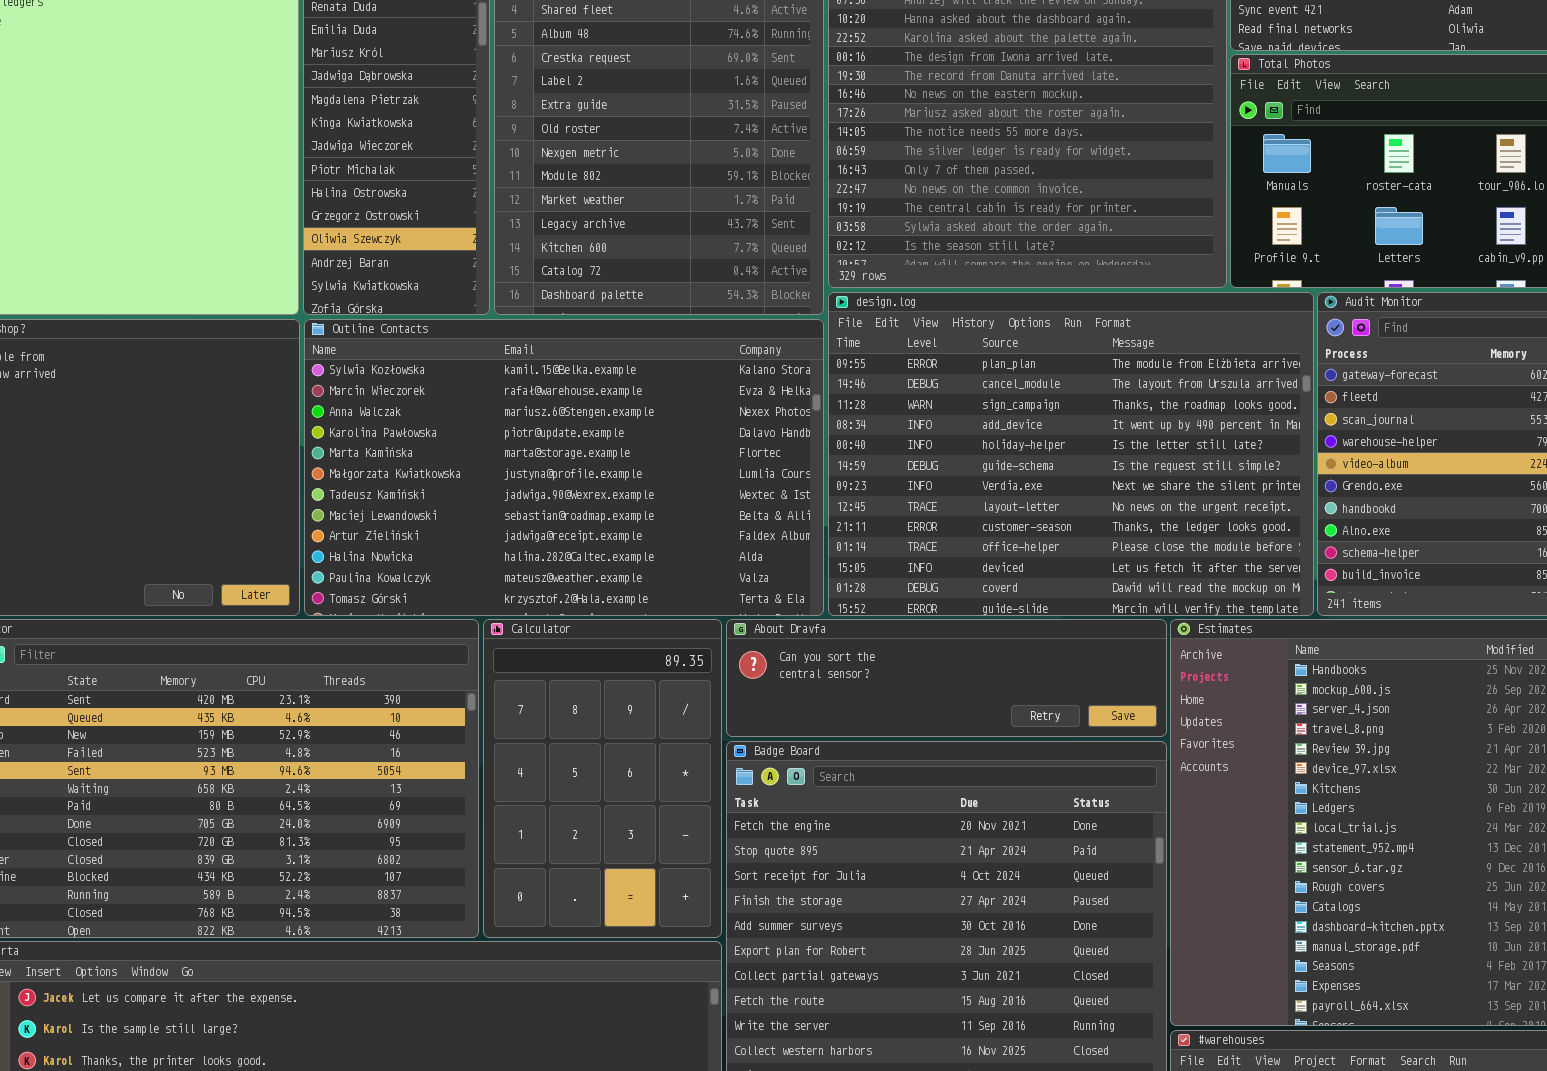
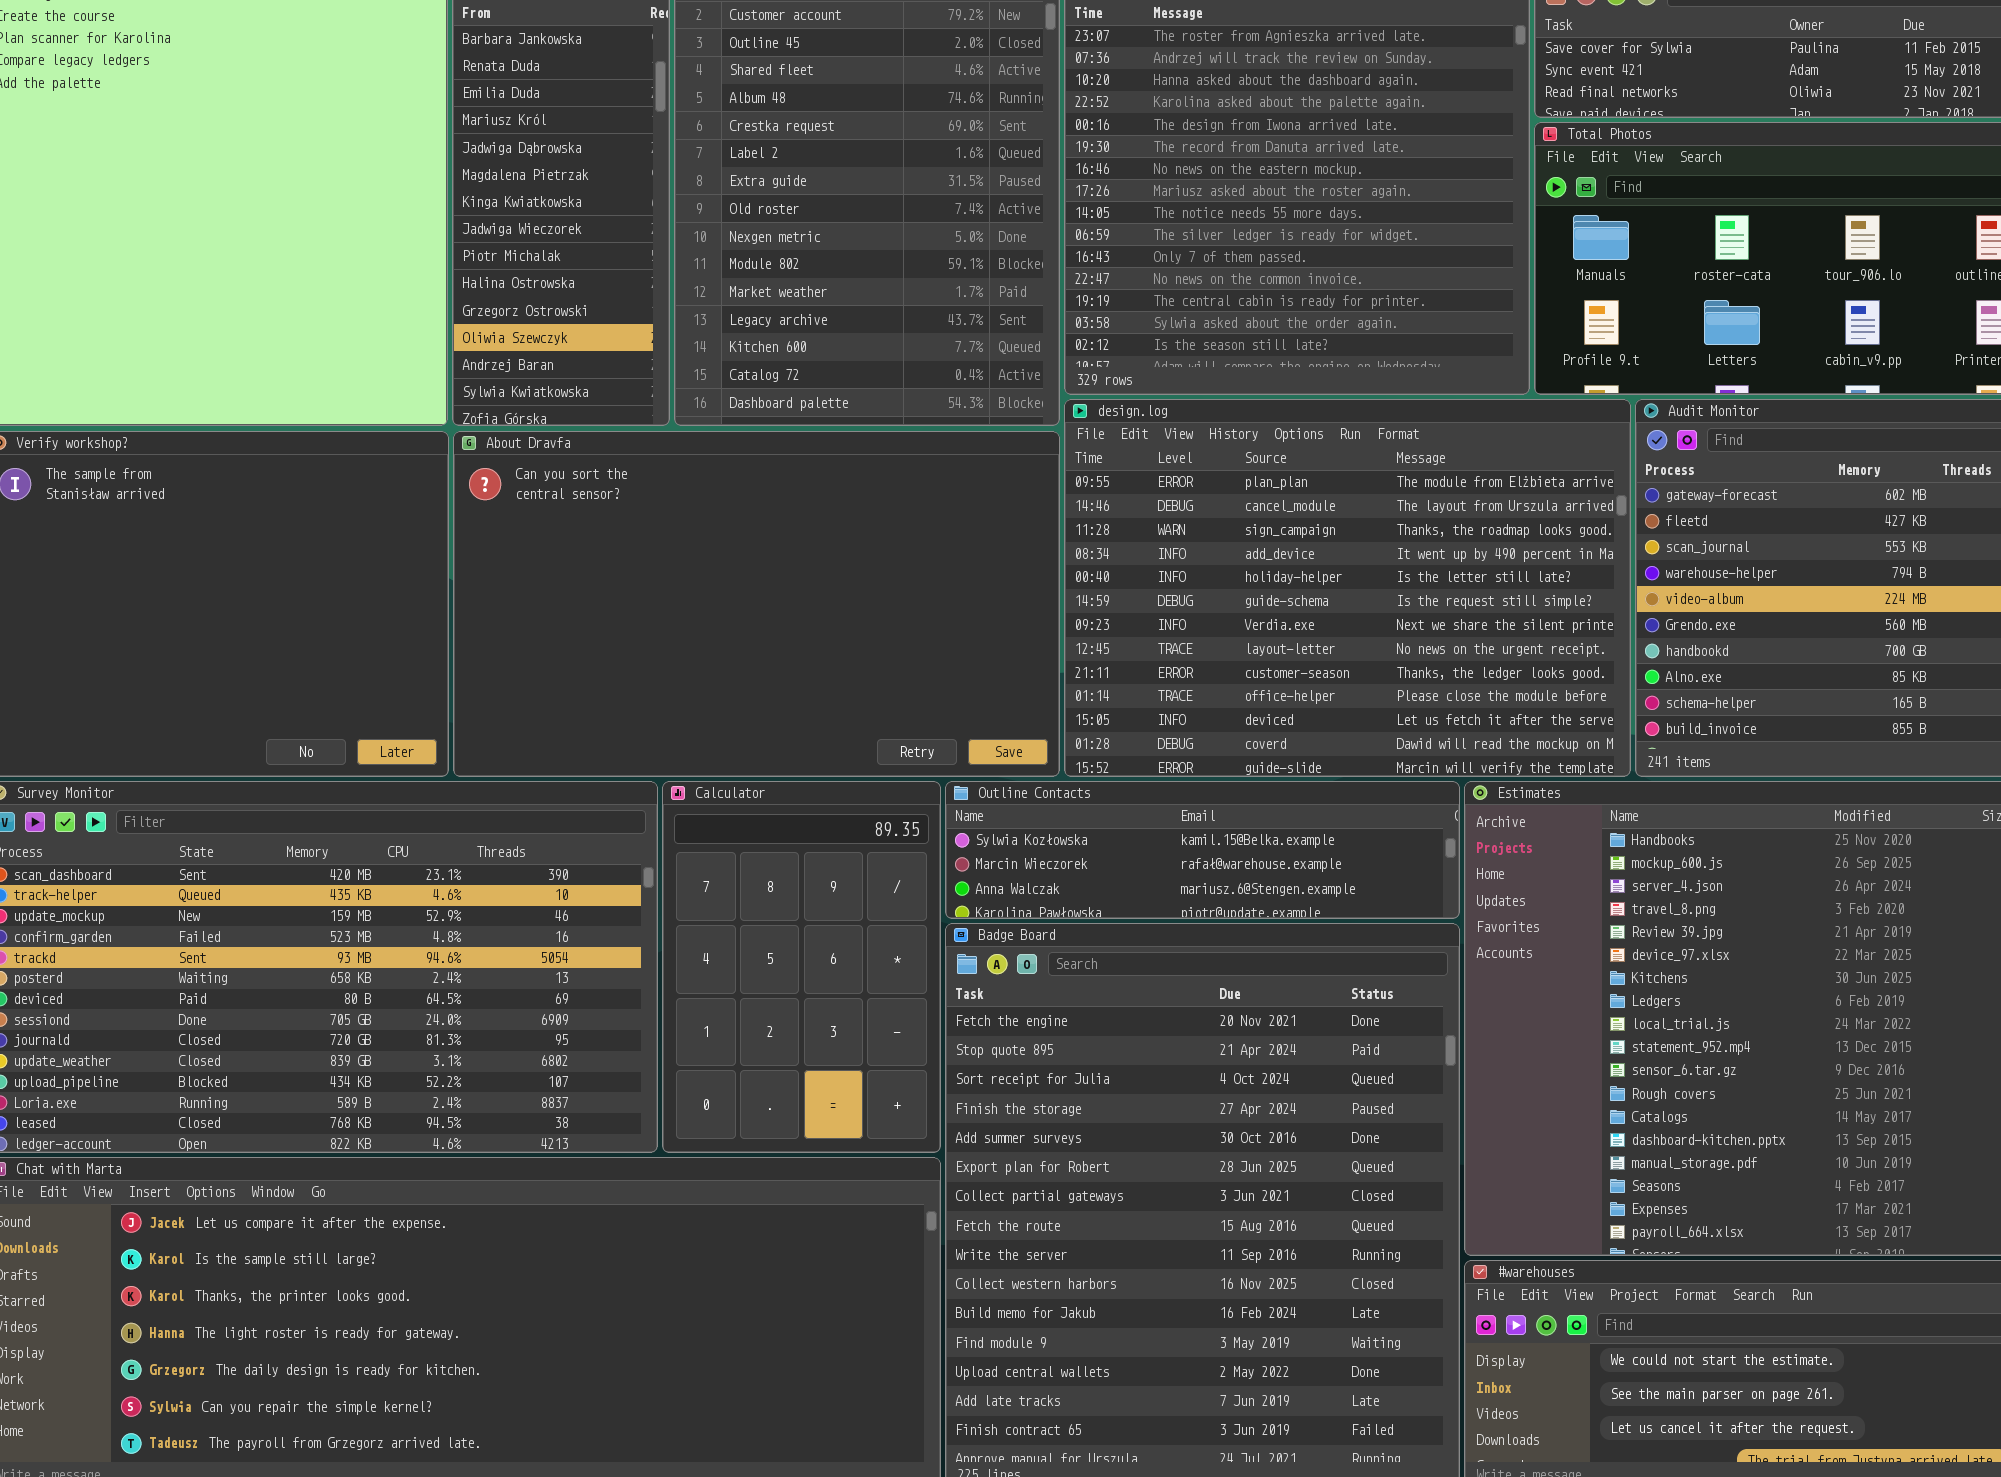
Outline Contacts: [304,319,824,616] -> [945,781,1460,919], moved, resized
About Dravfa: [726,619,1167,737] -> [453,431,1060,777], moved, resized

